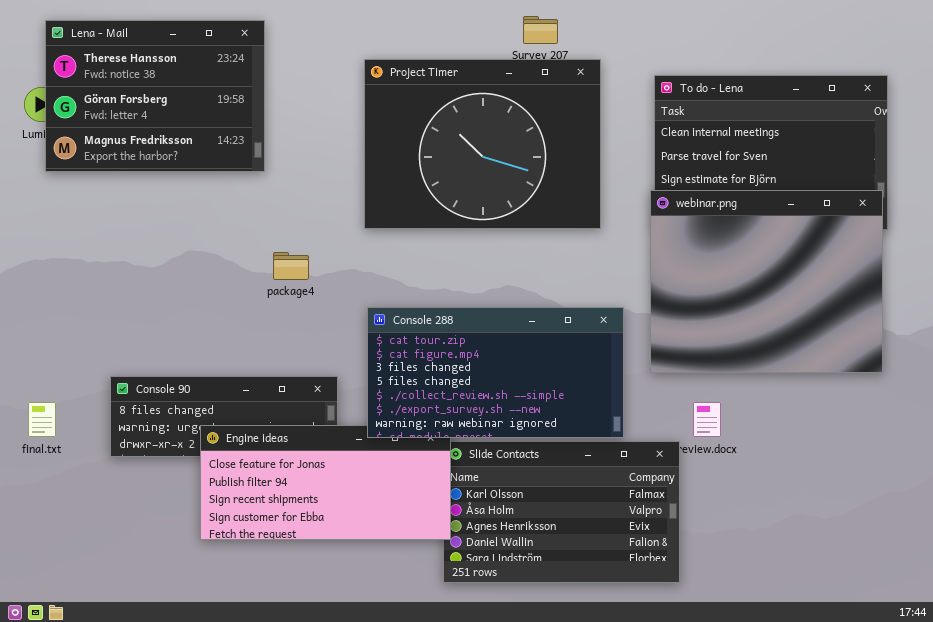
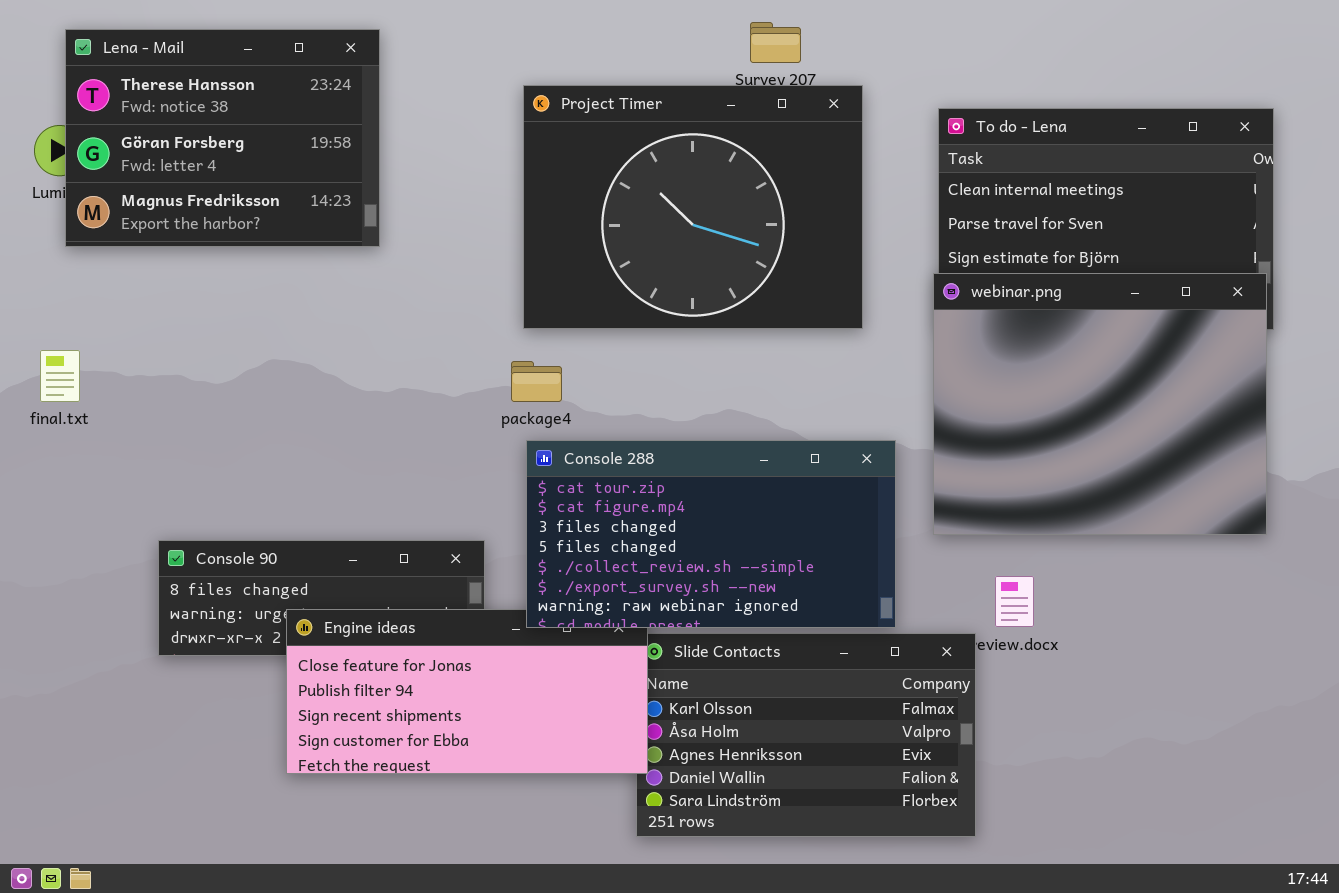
package4: [273,252,309,280] -> [511,361,562,402], moved
final.txt: [28,402,56,437] -> [40,350,80,402], moved

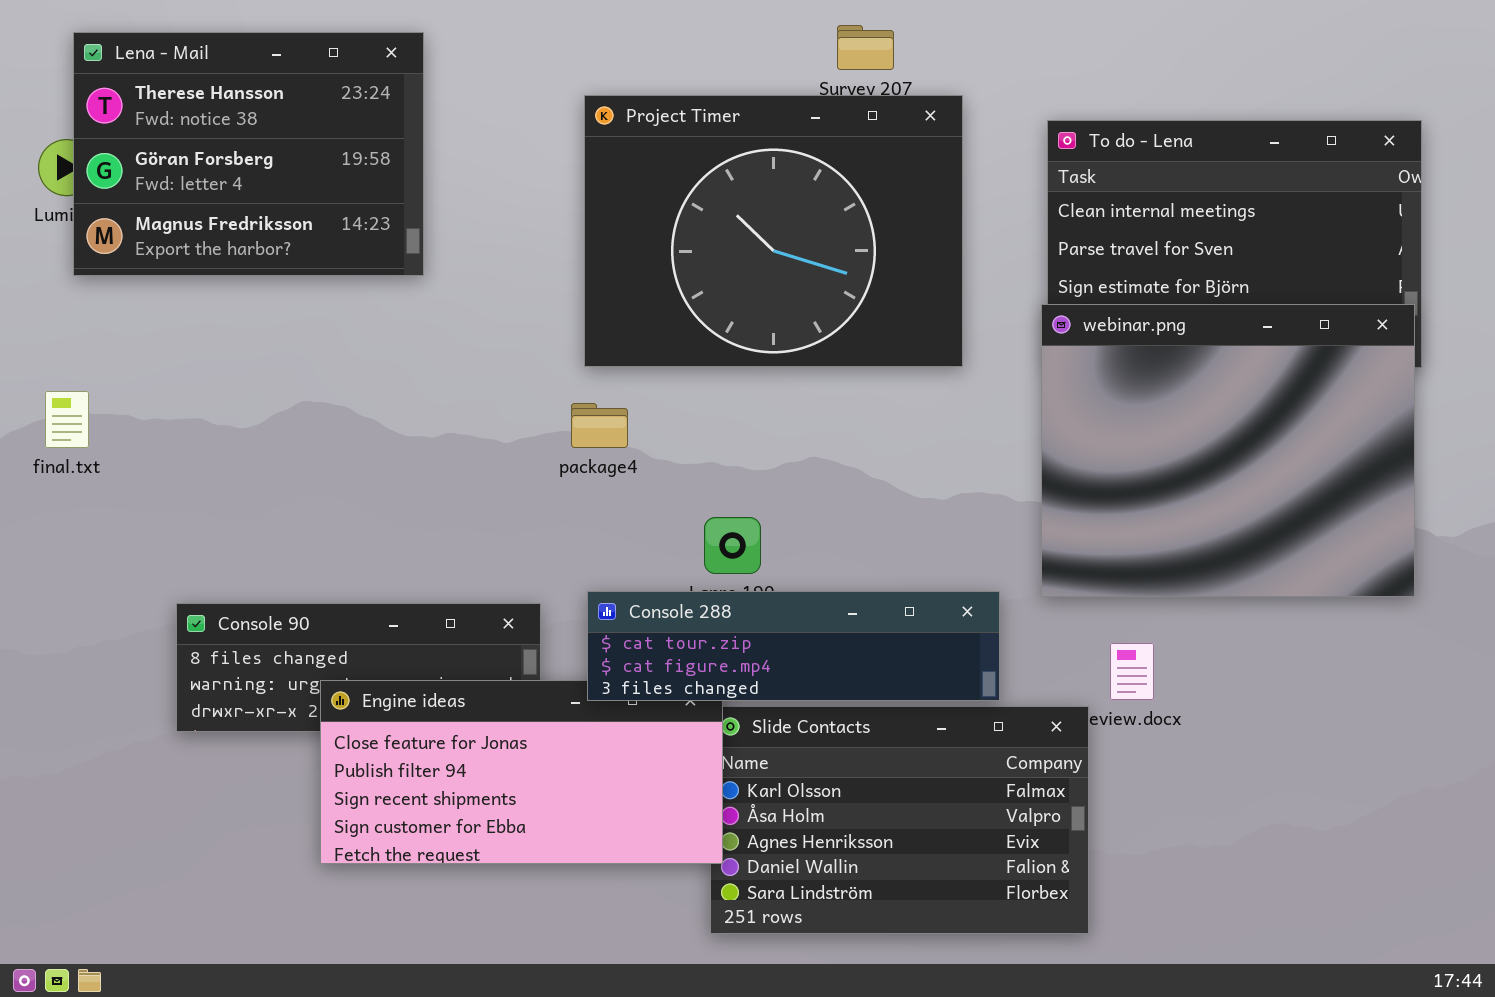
Console 288: [526,440,896,628] -> [587,591,1000,701], resized

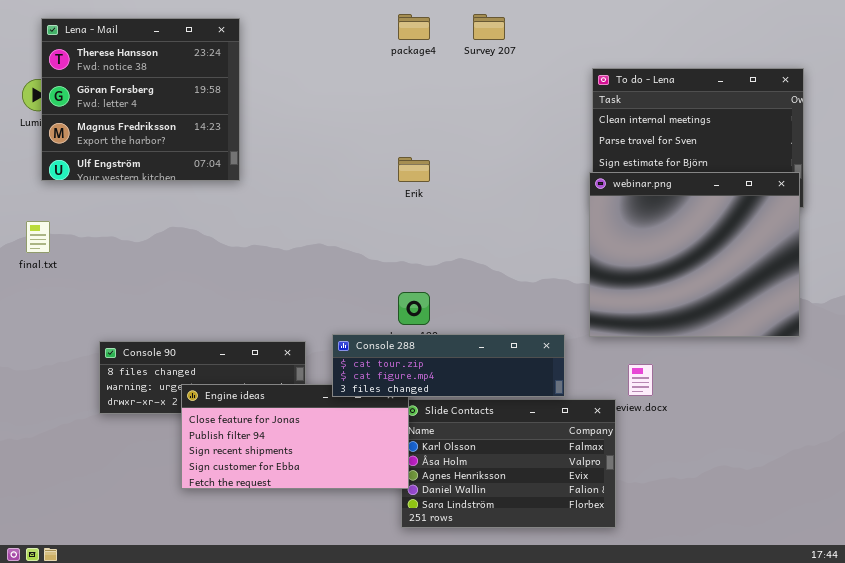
Lena - Mail: [73,32,424,276] -> [41,18,240,181], resized
Project Timer: [584,95,963,367] -> none, closed
package4: [571,403,628,448] -> [398,14,430,40], moved

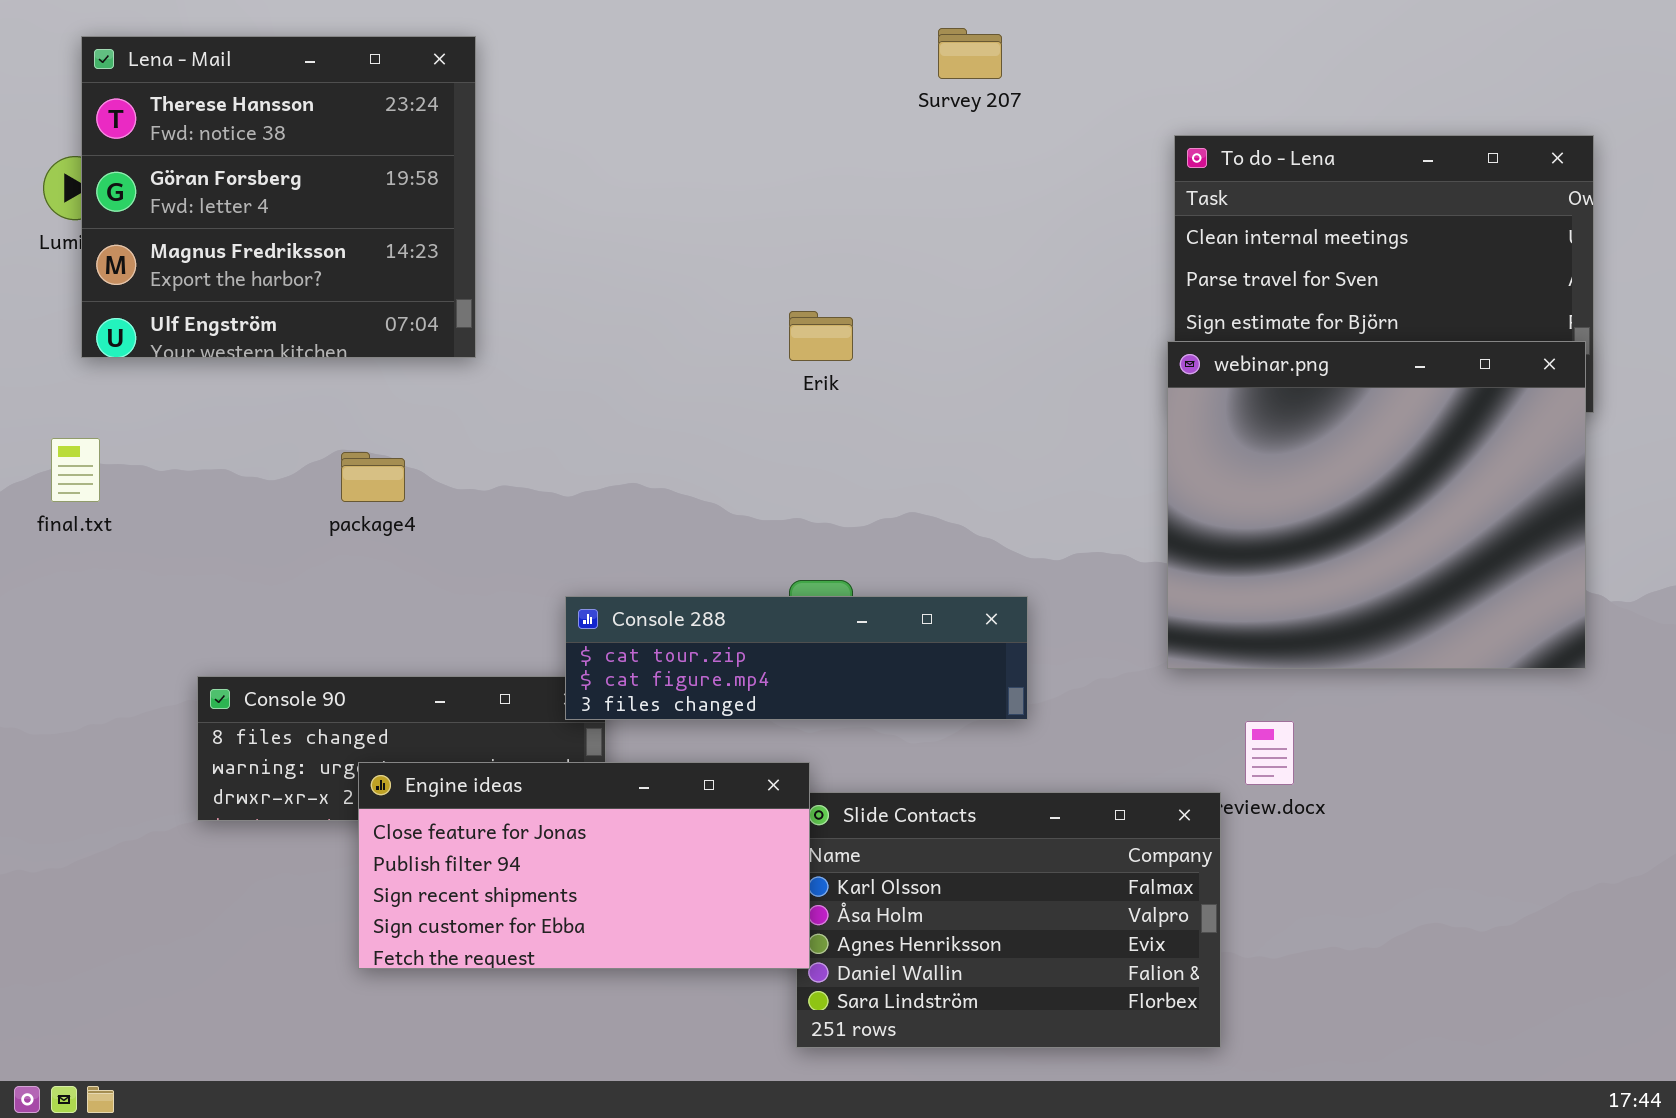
package4: [398,14,430,40] -> [341,452,405,502], moved
Console 288: [332,334,565,397] -> [565,596,1028,720], moved

